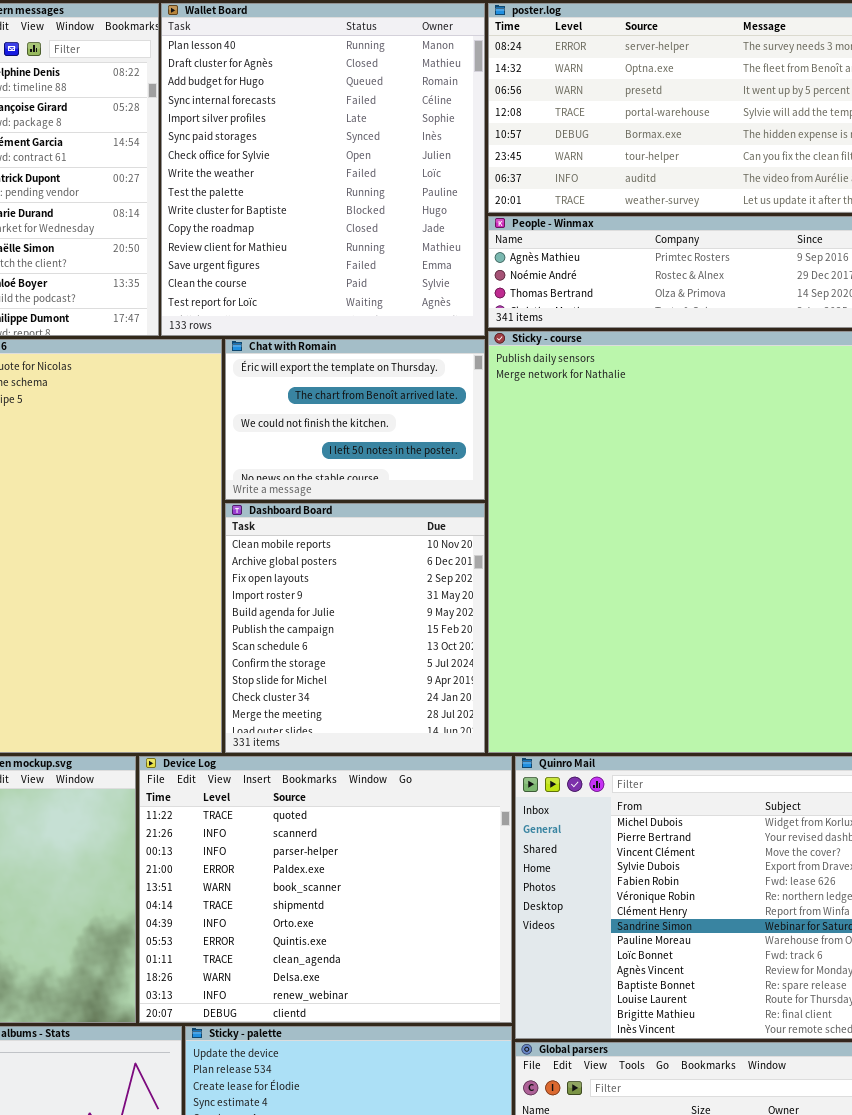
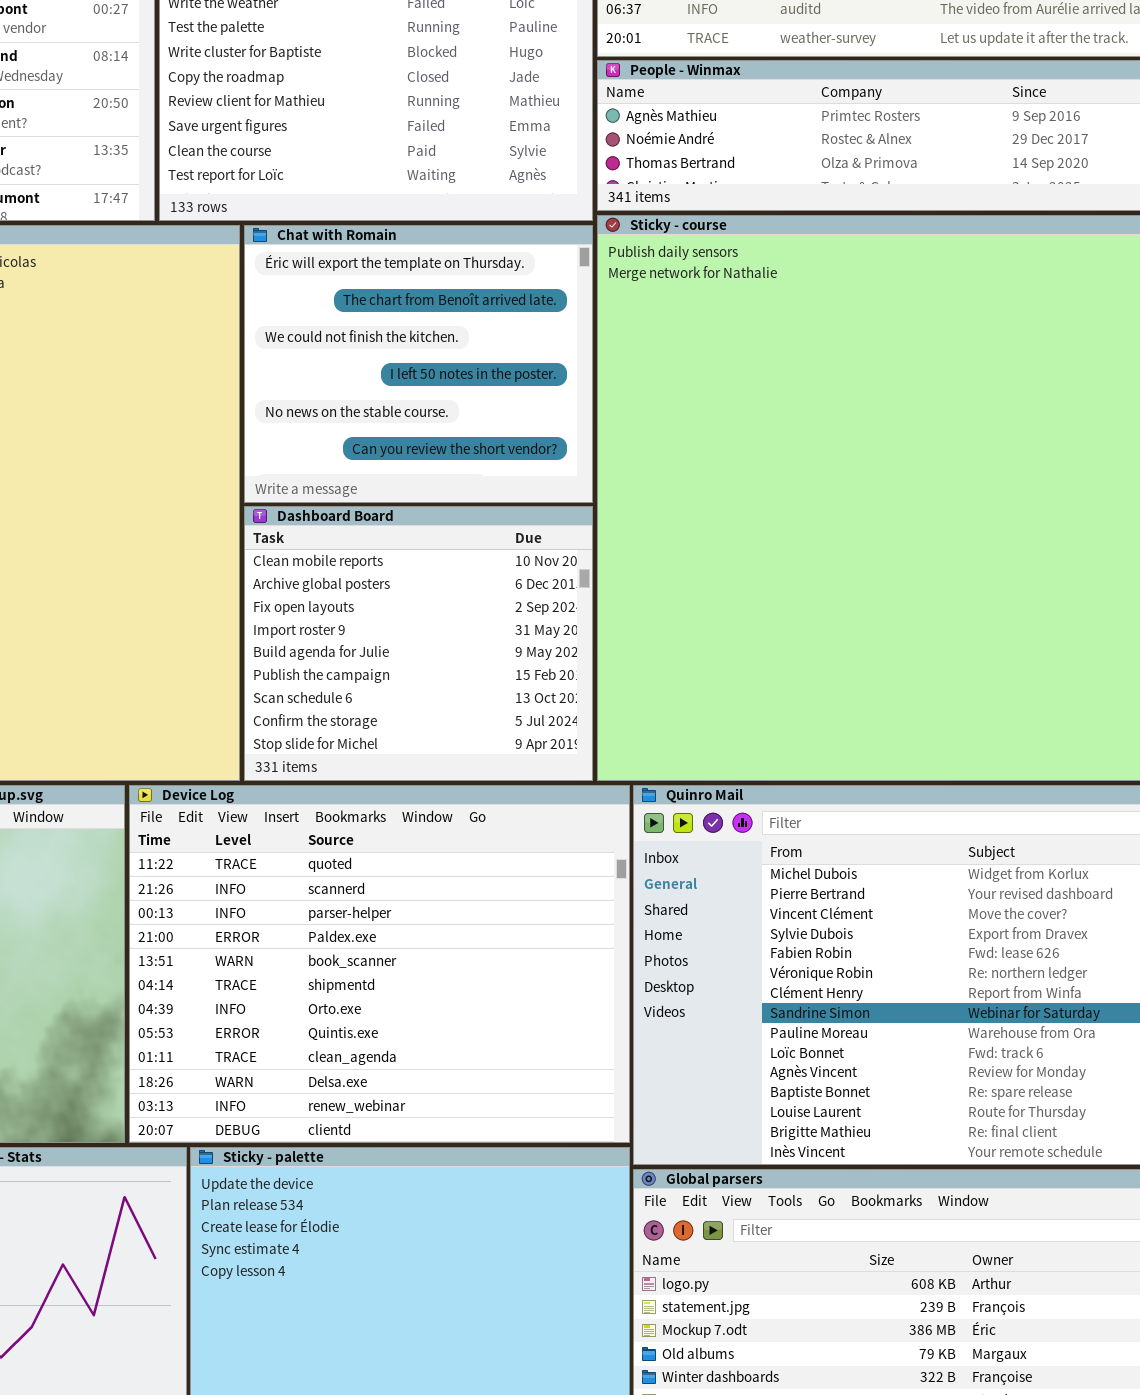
Chat with Romain: [225,339,485,500] -> [244,225,593,503], resized
Dashboard Board: [225,503,485,753] -> [244,506,593,781], resized

